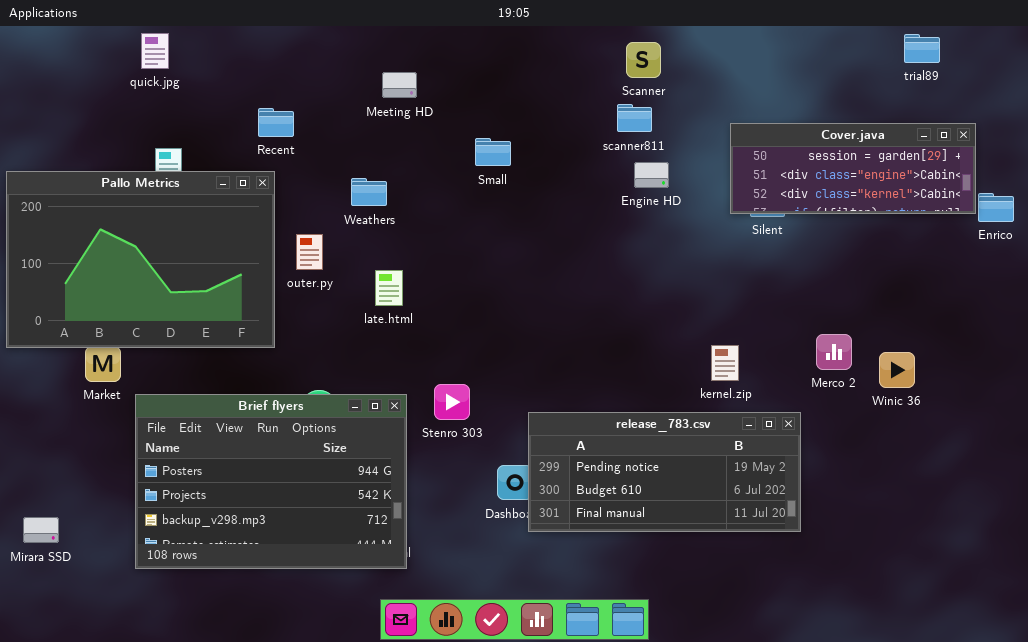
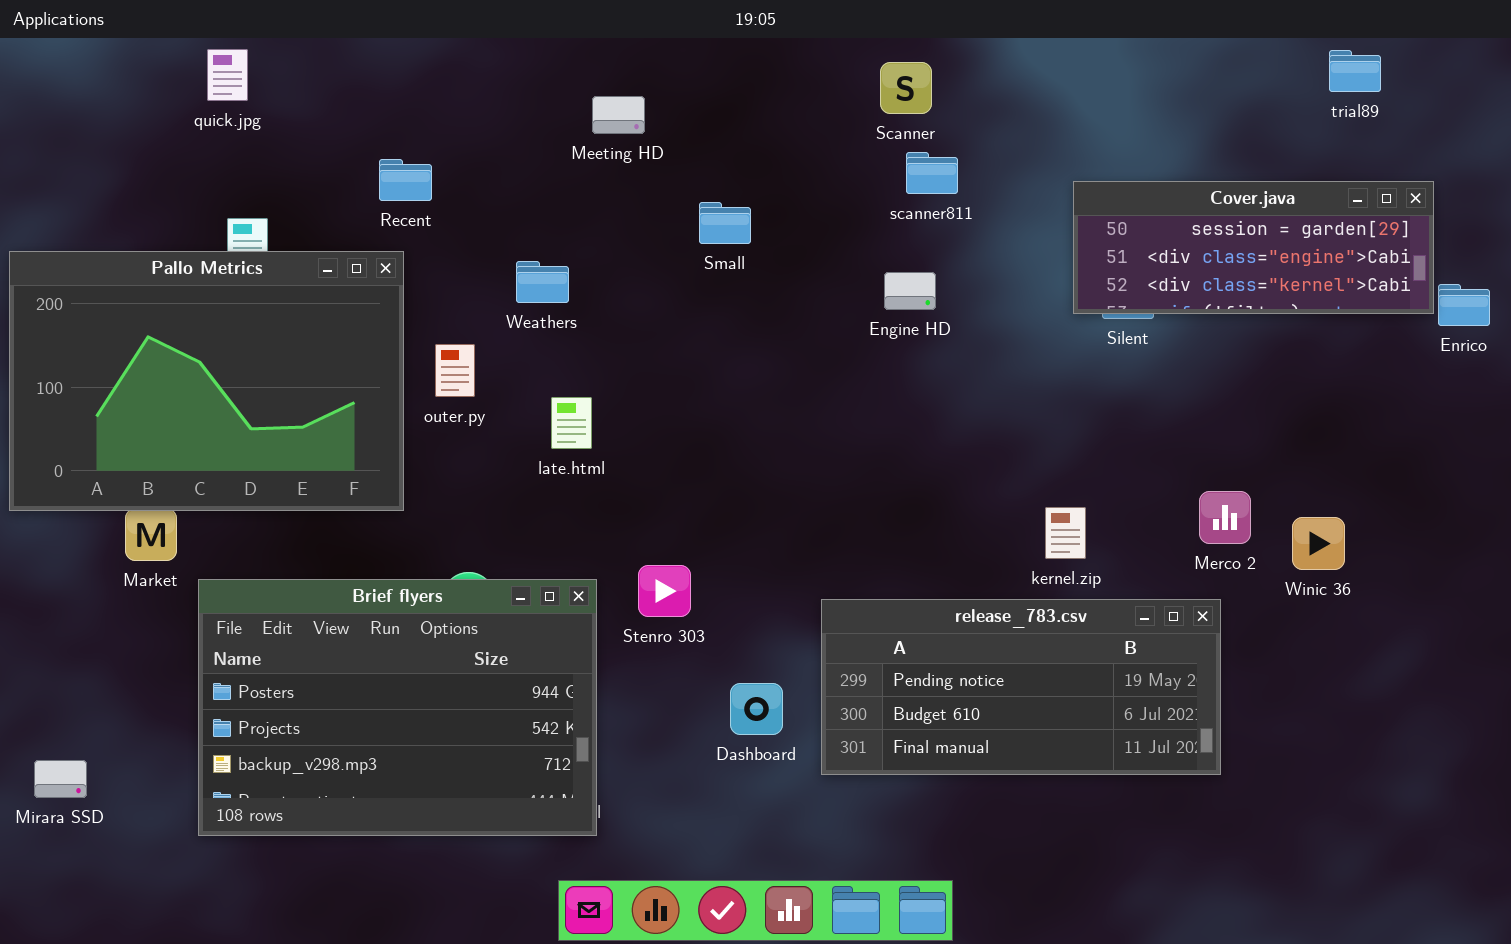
Scanner: [626,42,661,78] -> [880,62,932,114], moved
Meeting HD: [382,72,417,98] -> [592,96,645,134], moved
Engine HD: [634,162,669,188] -> [884,272,936,310], moved
release_783.csv: [528,412,801,532] -> [821,599,1221,775], moved

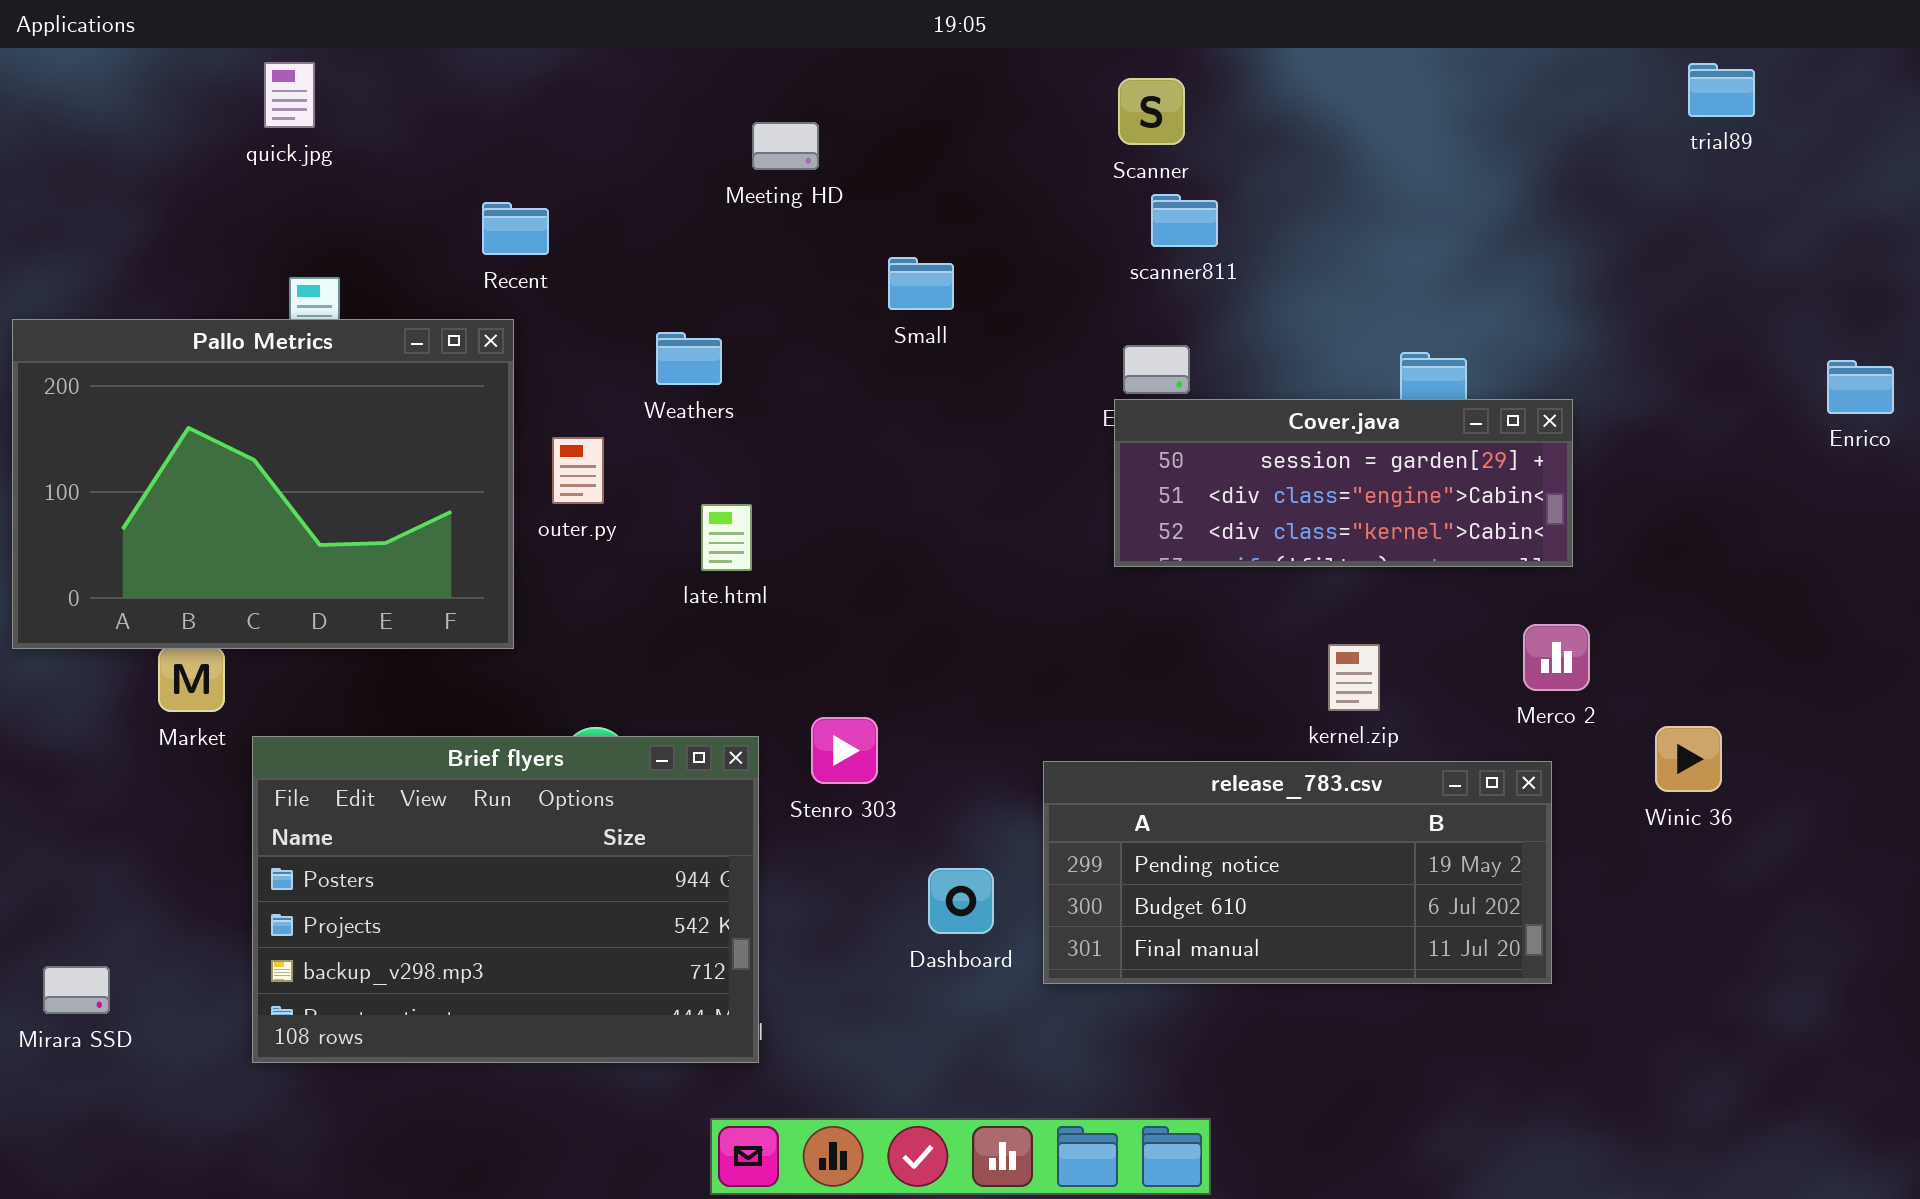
Cover.java: [1073,181,1434,314] -> [1114,399,1573,567], moved
Winic 36: [1292,517,1345,570] -> [1655,726,1722,792], moved

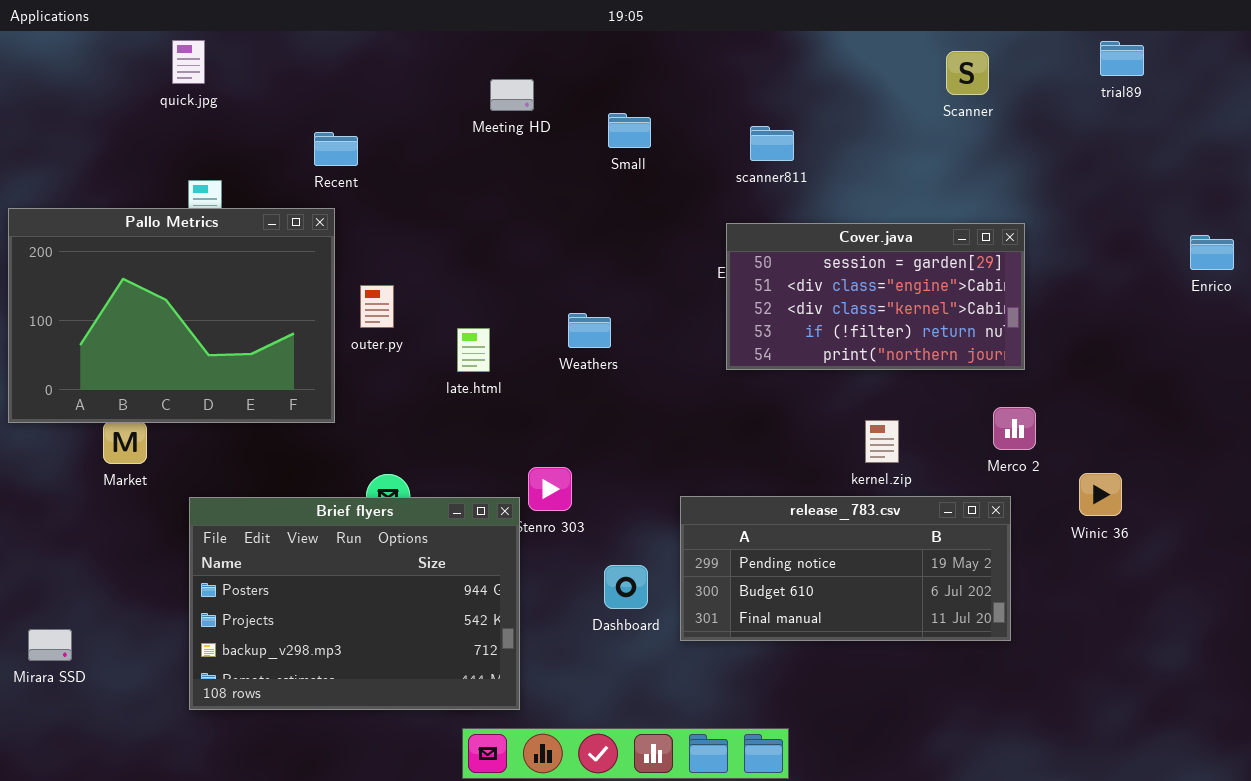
Scanner: [1118,78,1185,145] -> [946,51,989,95], moved
Small: [888,257,954,310] -> [608,113,651,148], moved
Weathers: [656,332,722,385] -> [568,313,611,348], moved
Cover.java: [1114,399,1573,567] -> [726,223,1025,370], resized
Brief flyers: [252,736,759,1063] -> [189,497,520,710], moved

